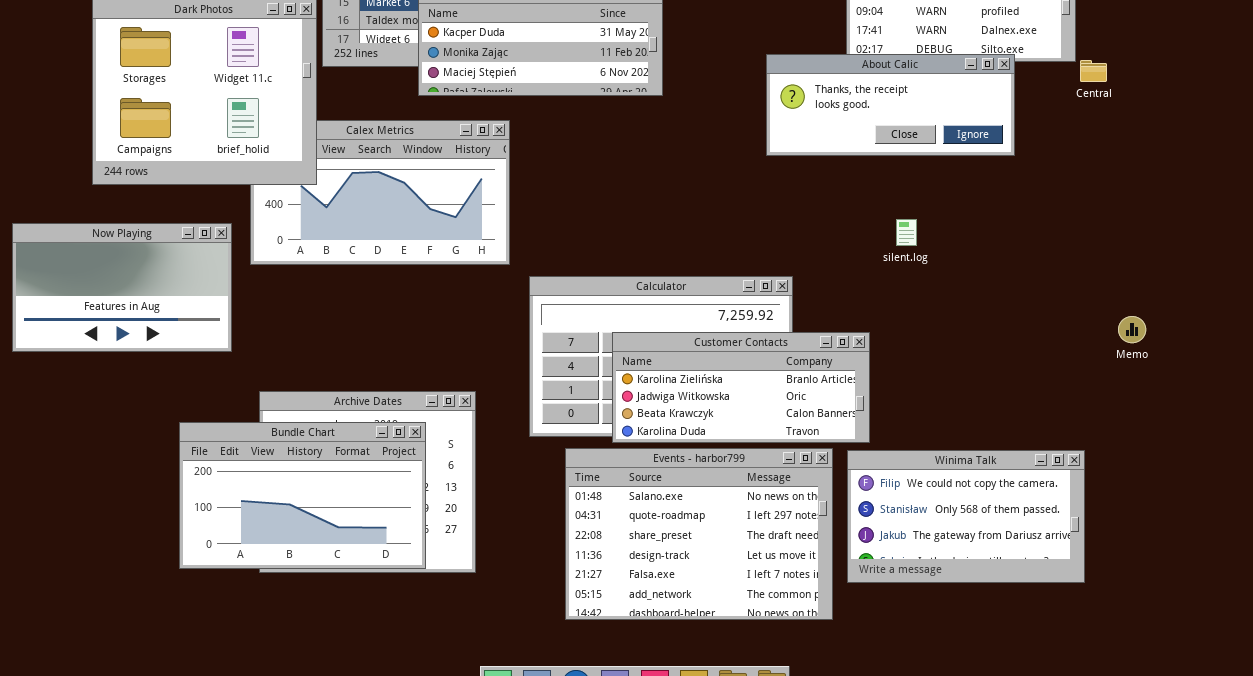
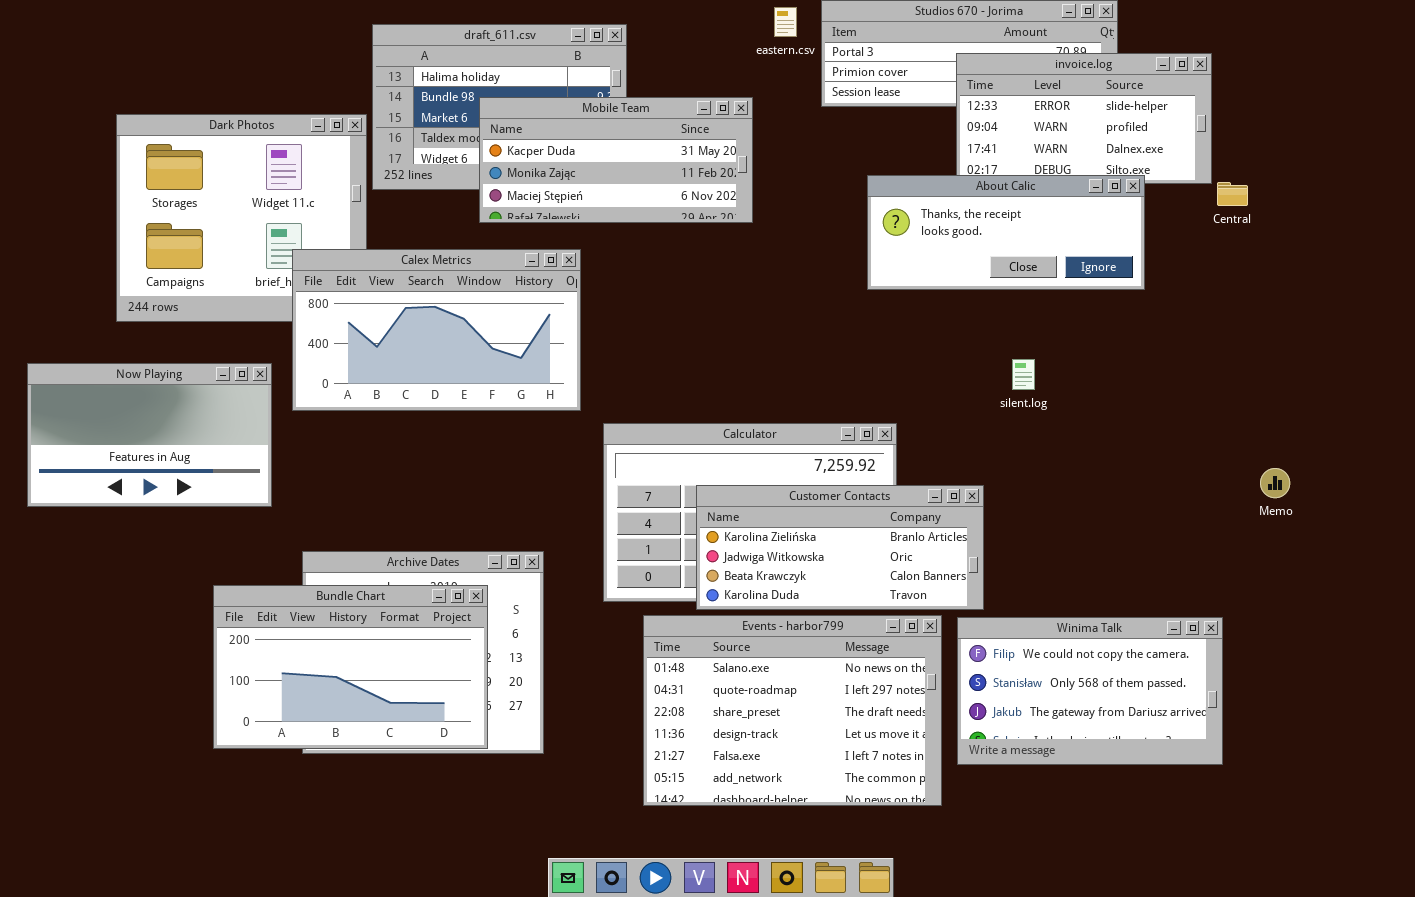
Calex Metrics: [250,120,510,265] -> [292,249,581,411], raised

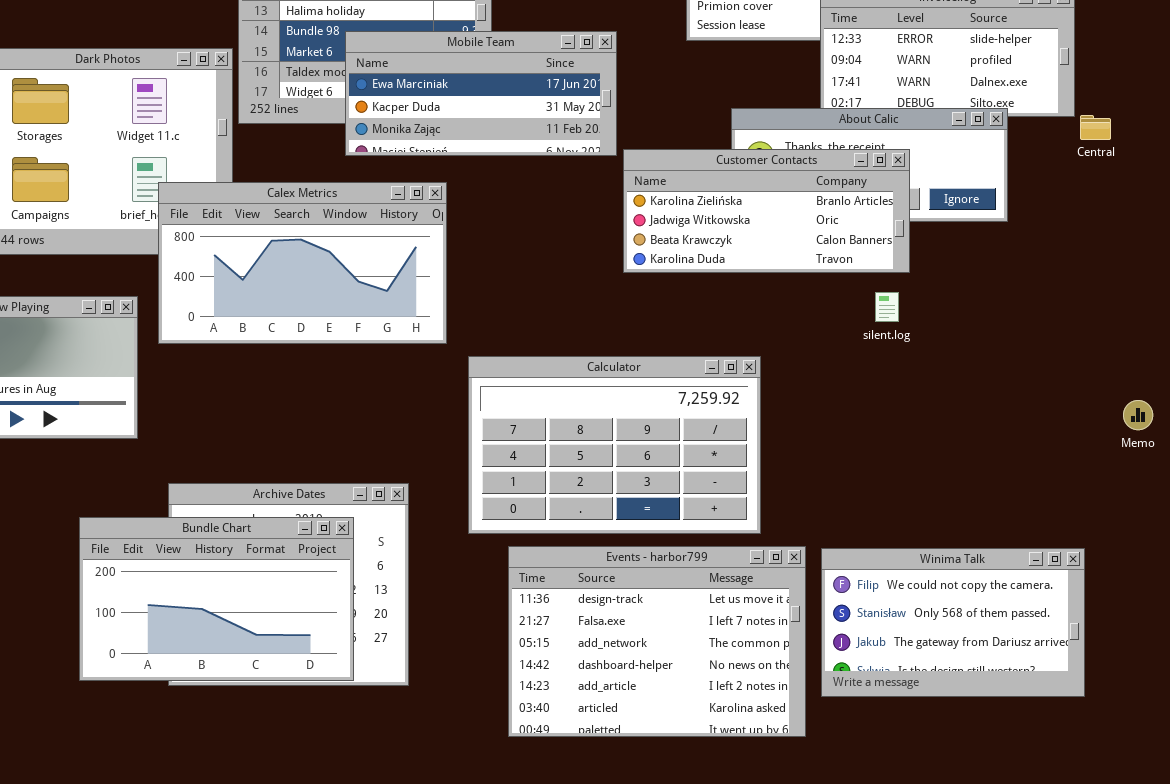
Mobile Team: [479,97,753,223] -> [345,31,617,156], scrolled up 1 row
Customer Contacts: [696,485,984,610] -> [623,149,910,273], moved
Events - harbor799: [643,615,942,806] -> [508,546,806,737], scrolled down 3 rows

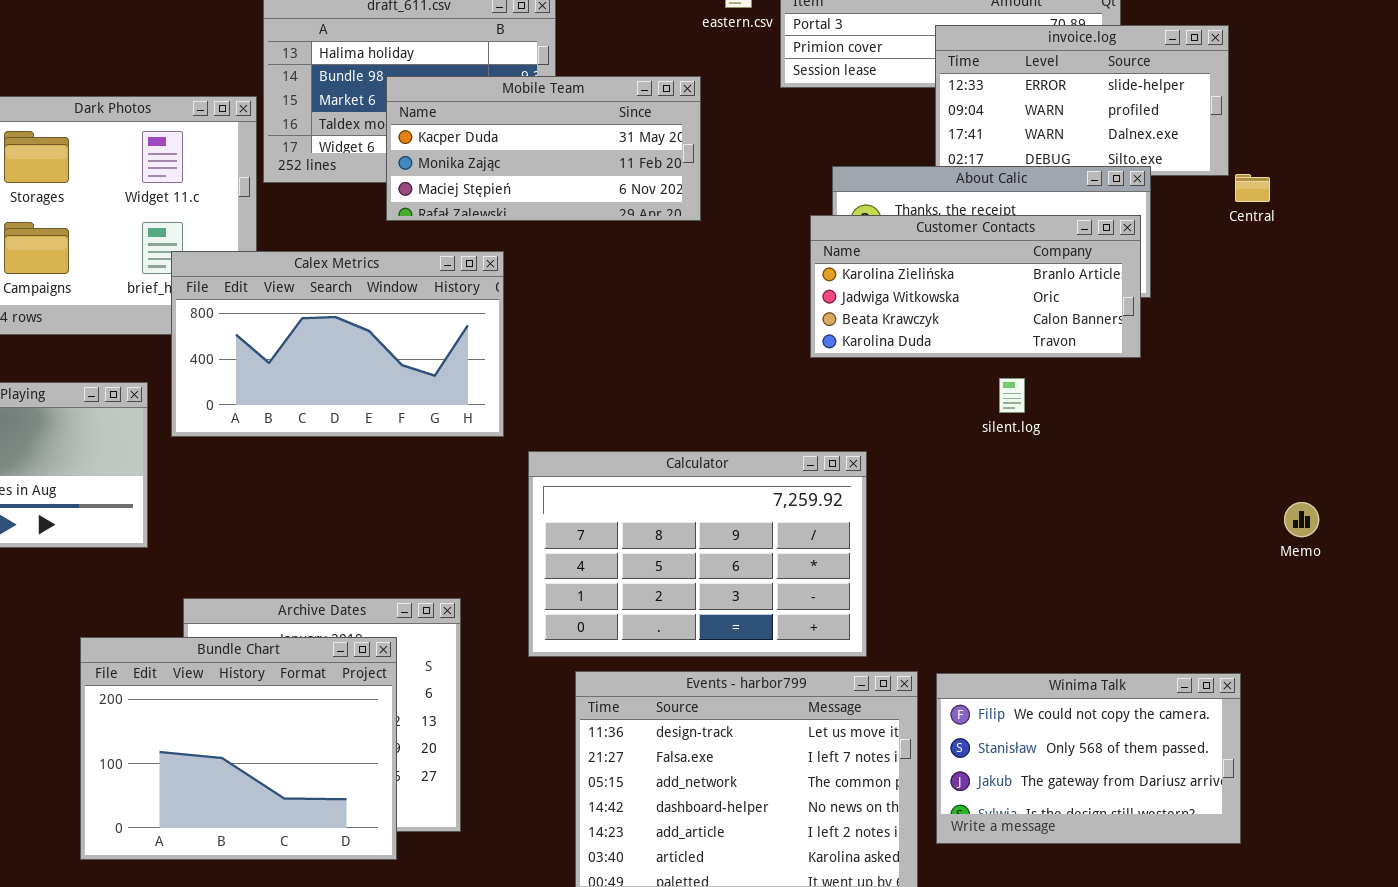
Mobile Team: [345,31,617,156] -> [386,76,701,221], scrolled down 1 row
Customer Contacts: [623,149,910,273] -> [810,215,1141,358], moved
Bundle Chart: [79,517,354,681] -> [80,637,397,860], resized

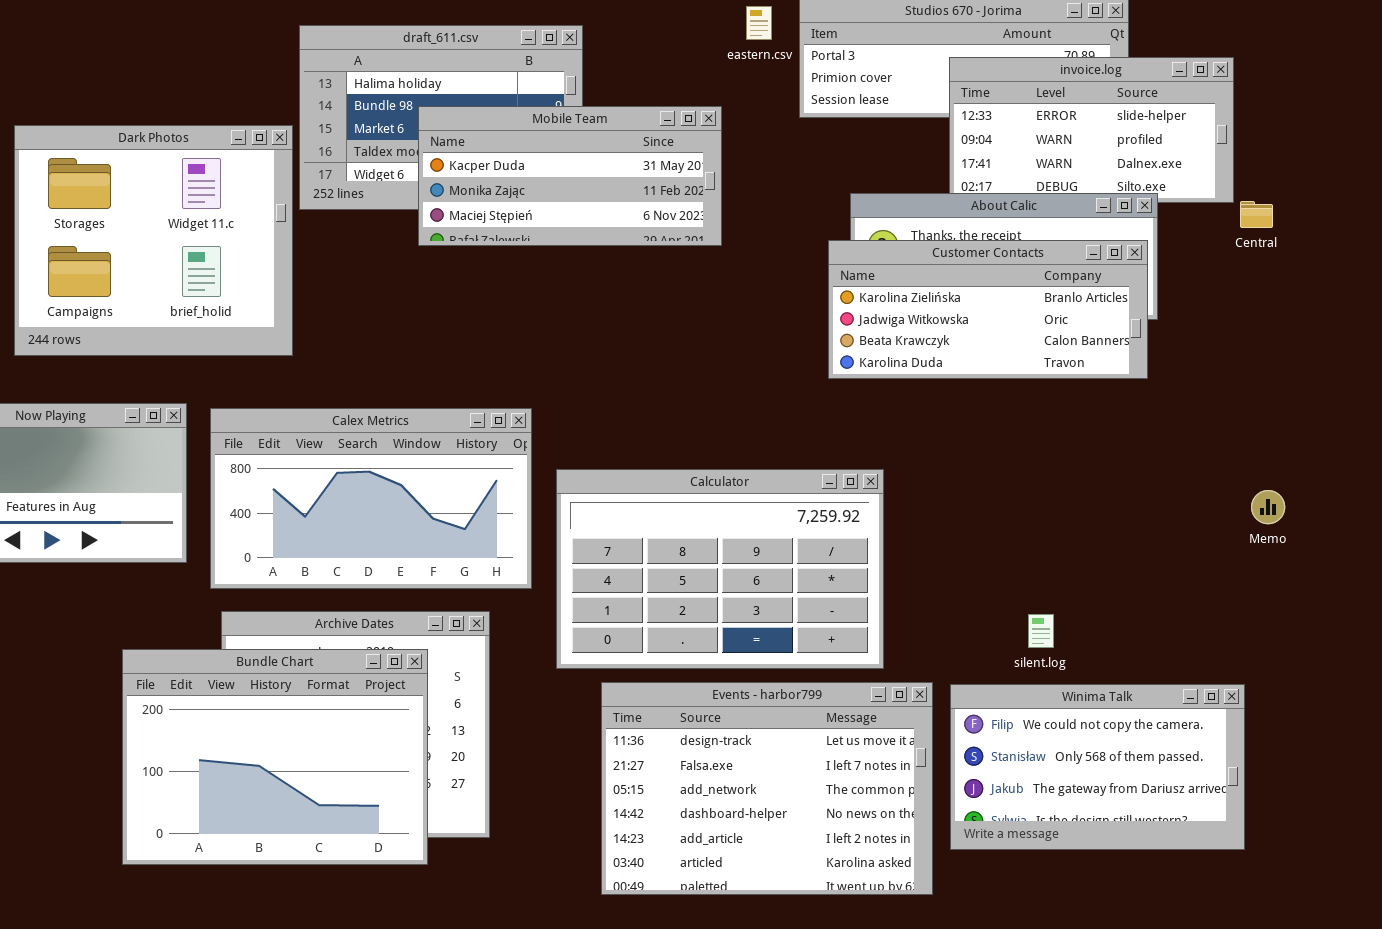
Calex Metrics: [171,251,504,437] -> [210,408,532,589], moved
silent.log: [999,378,1025,413] -> [1028,614,1054,648], moved
Memo: [1284,502,1319,537] -> [1251,490,1285,524], moved

